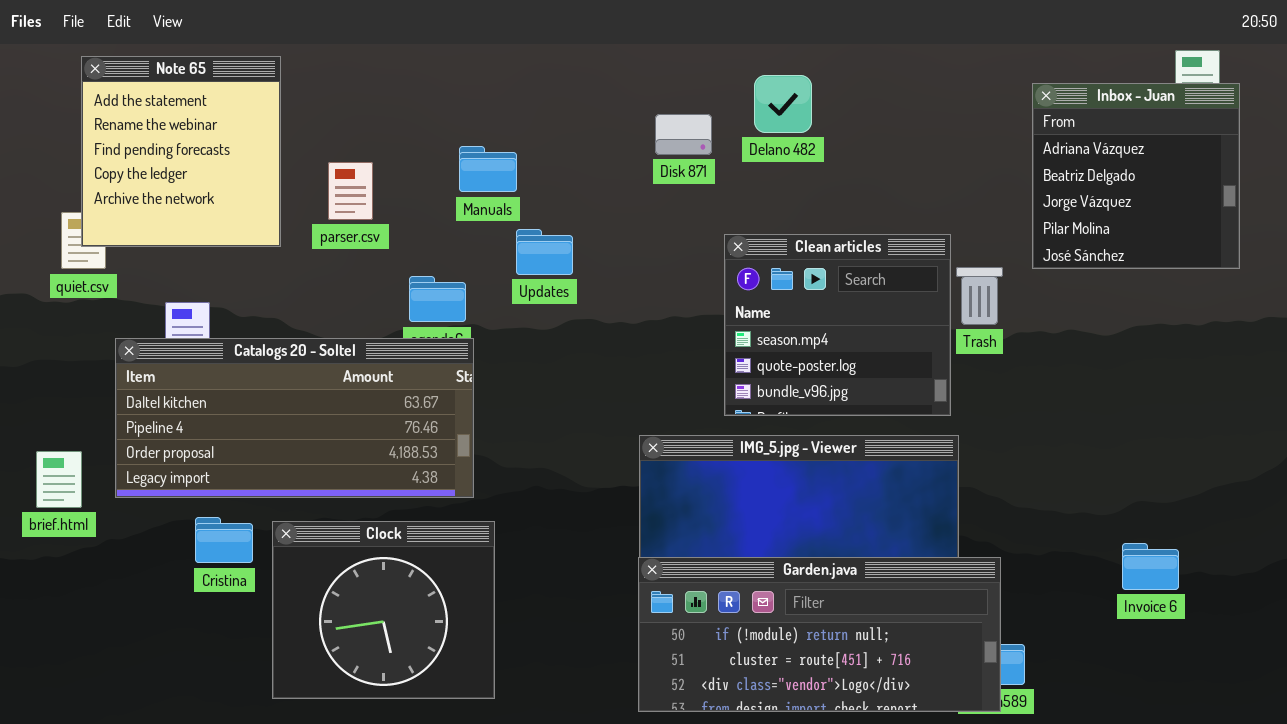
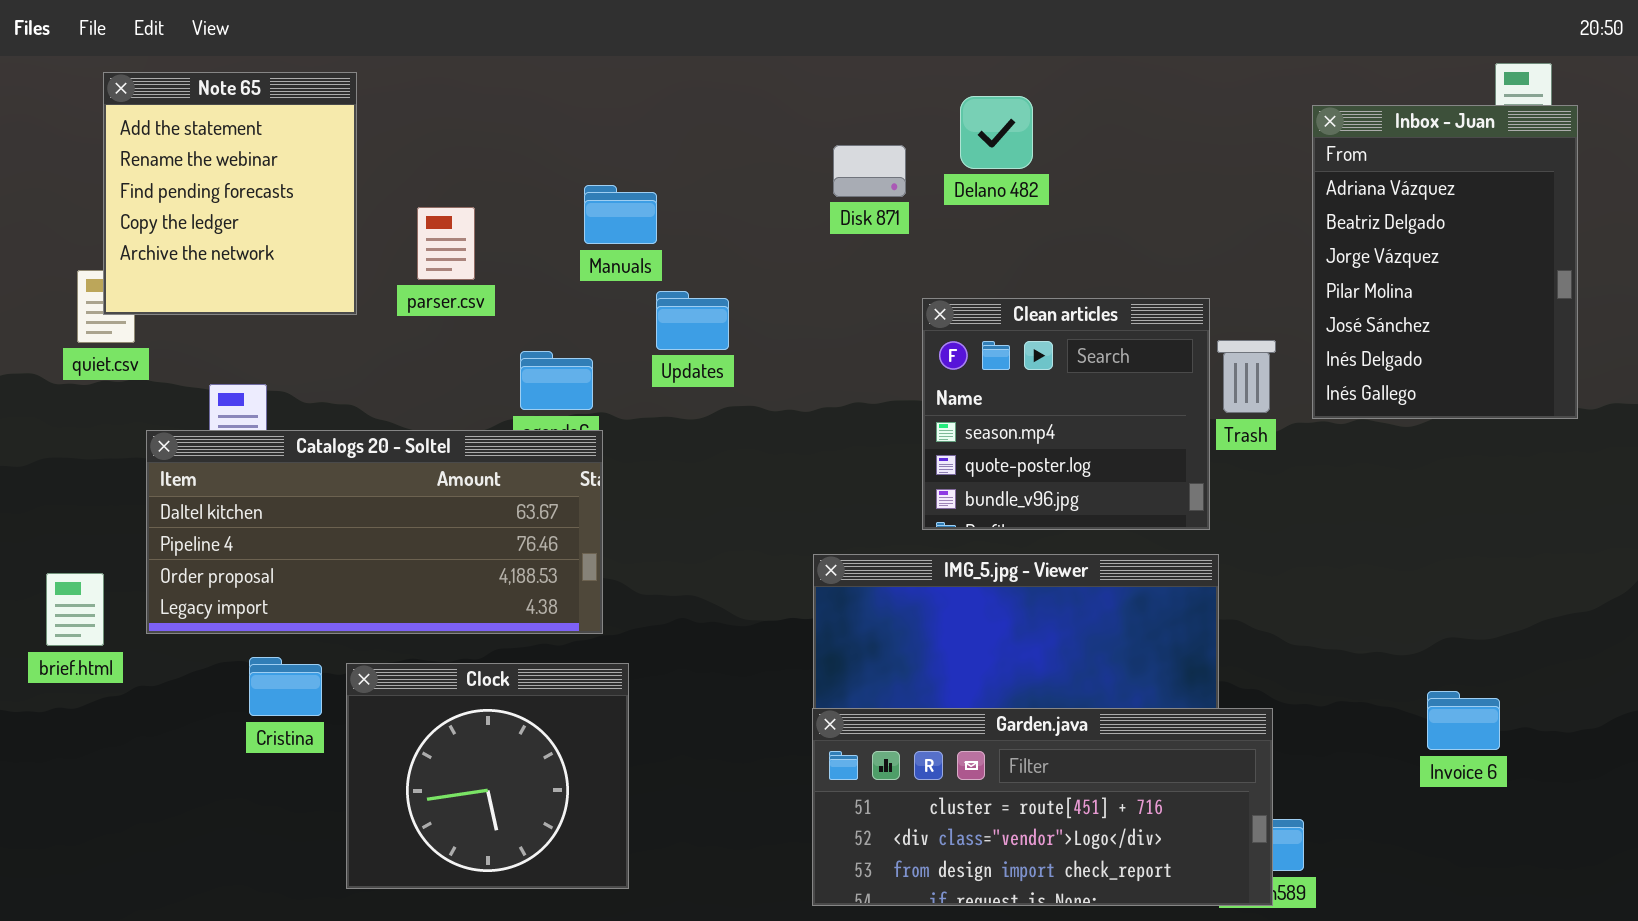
Inbox - Juan: [1032,83,1240,269] -> [1312,105,1578,419], resized
Garden.java: [638,557,1001,712] -> [812,708,1273,906], scrolled down 1 row

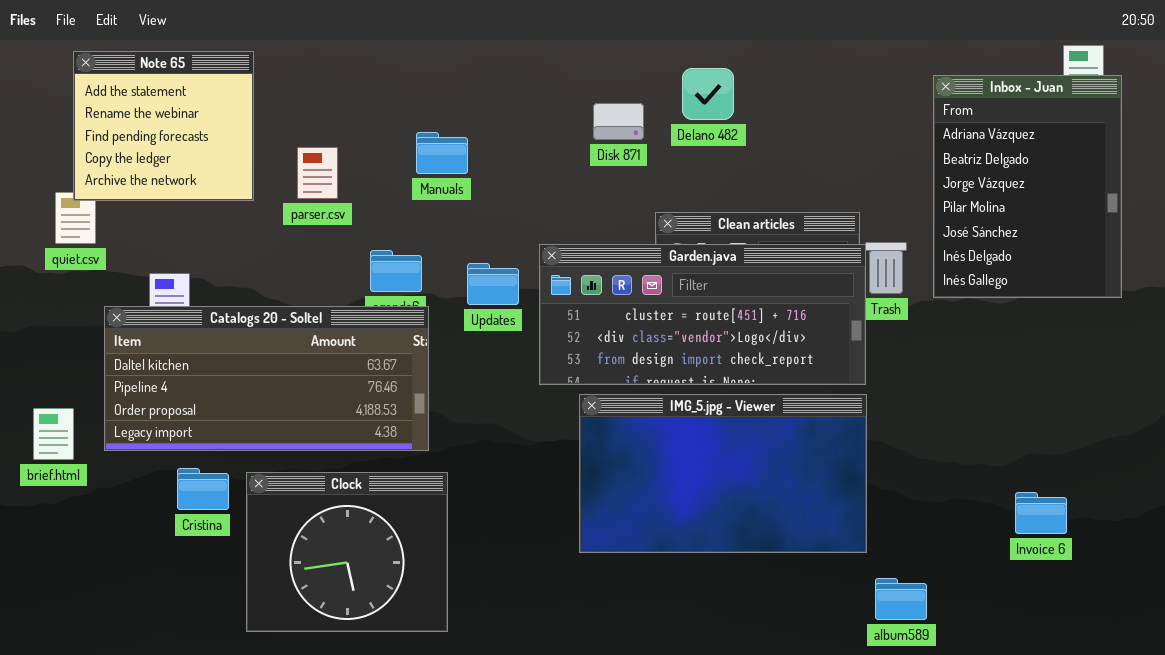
Note 65: [103,72,357,315] -> [73,51,254,201], resized
Updates: [656,291,729,350] -> [467,263,519,305], moved
Garden.java: [812,708,1273,906] -> [539,244,866,385], moved

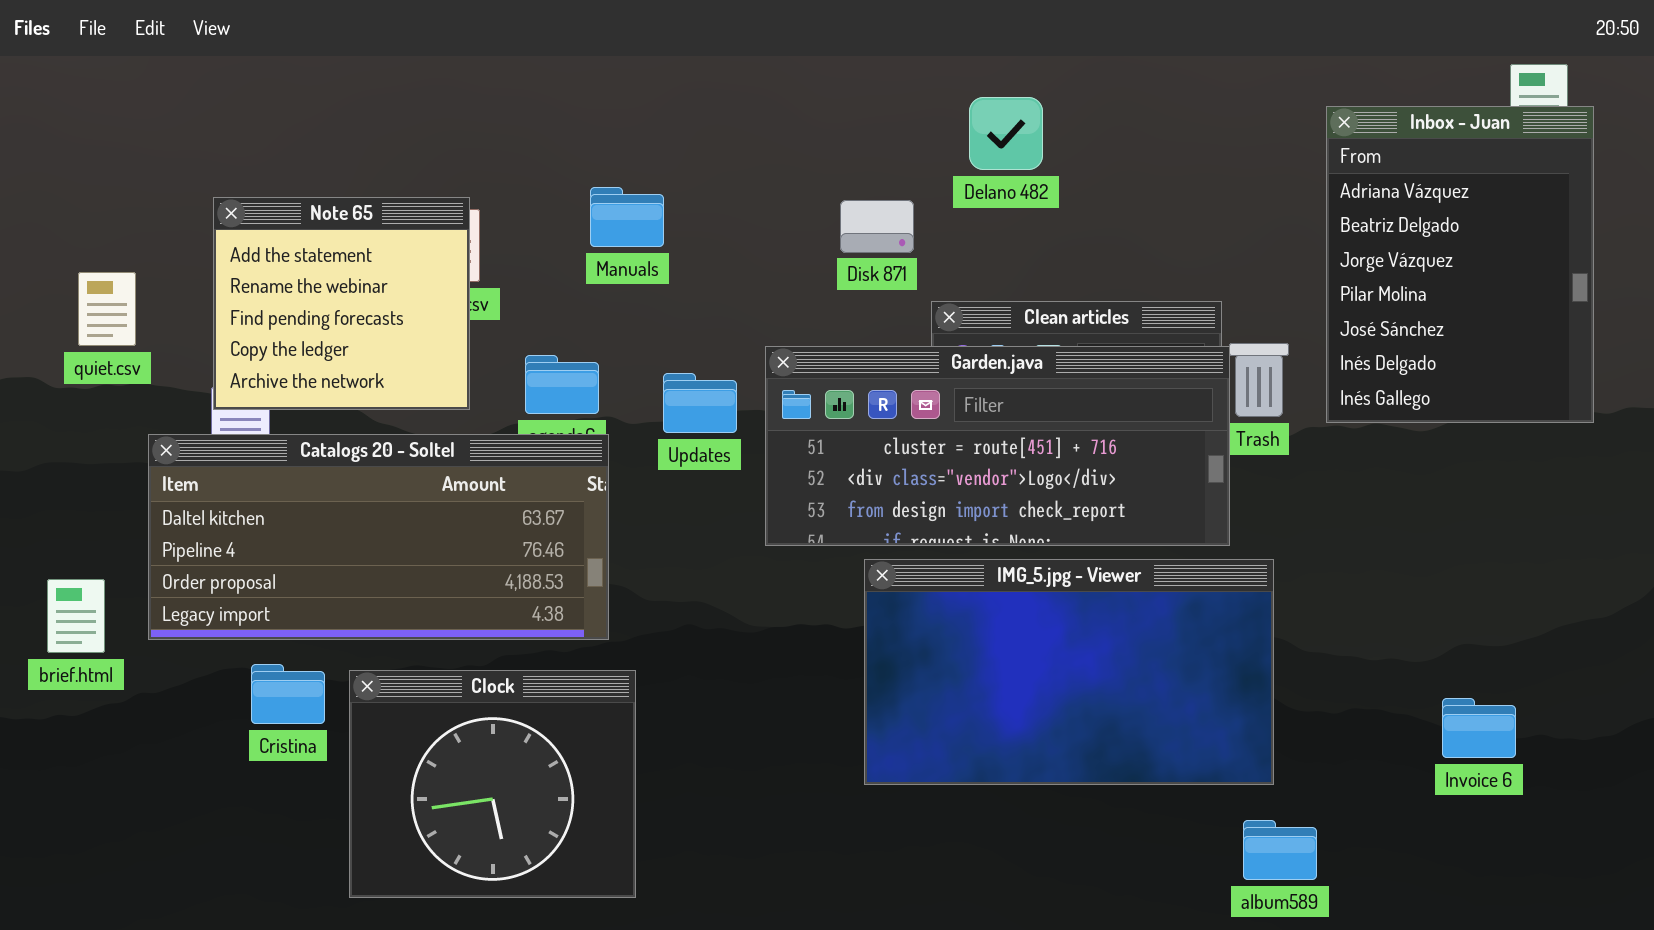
Note 65: [73,51,254,201] -> [213,197,470,410], moved
Disk 871: [593,103,644,140] -> [840,200,914,253], moved
IMG_5.jpg - Viewer: [579,394,867,553] -> [864,559,1274,785], moved

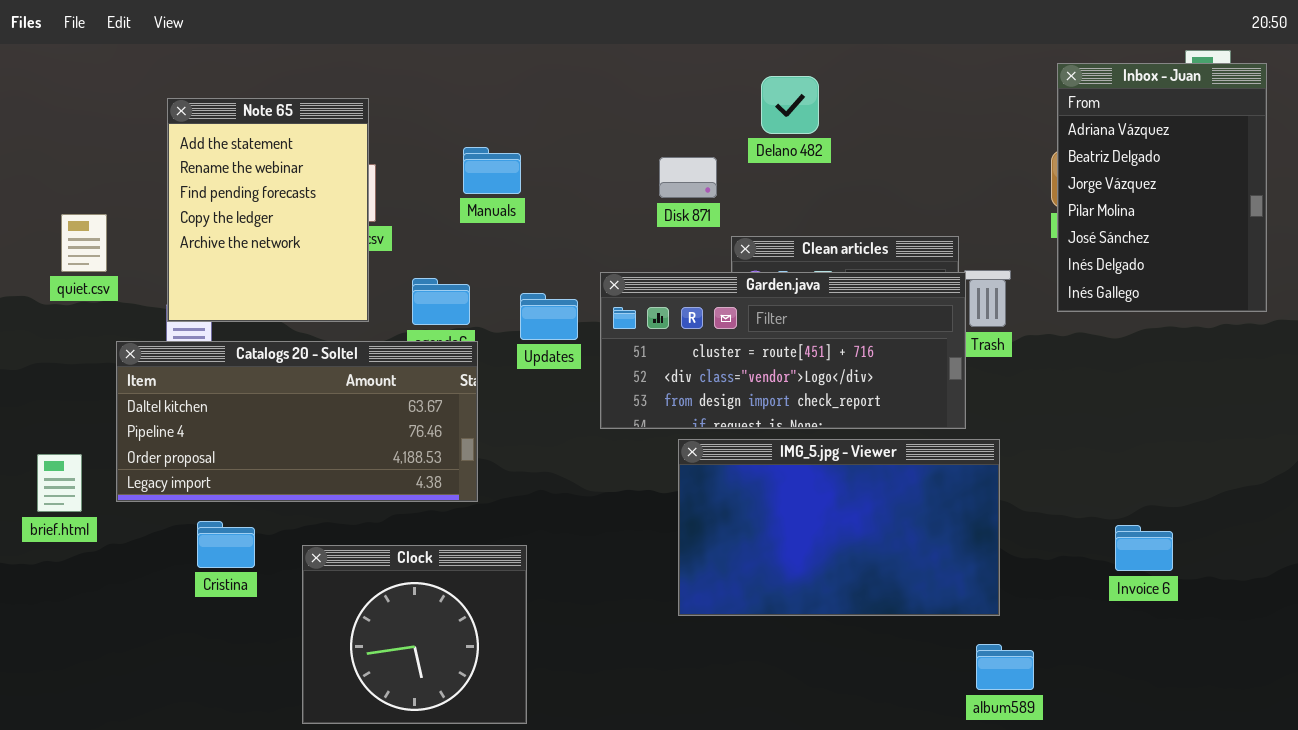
Inbox - Juan: [1326,106,1594,423] -> [1057,63,1267,312], moved
Note 65: [213,197,470,410] -> [167,98,369,322], resized
Clock: [349,670,636,898] -> [302,545,527,724], moved
Invoice 6: [1442,698,1516,758] -> [1115,525,1173,571], moved

